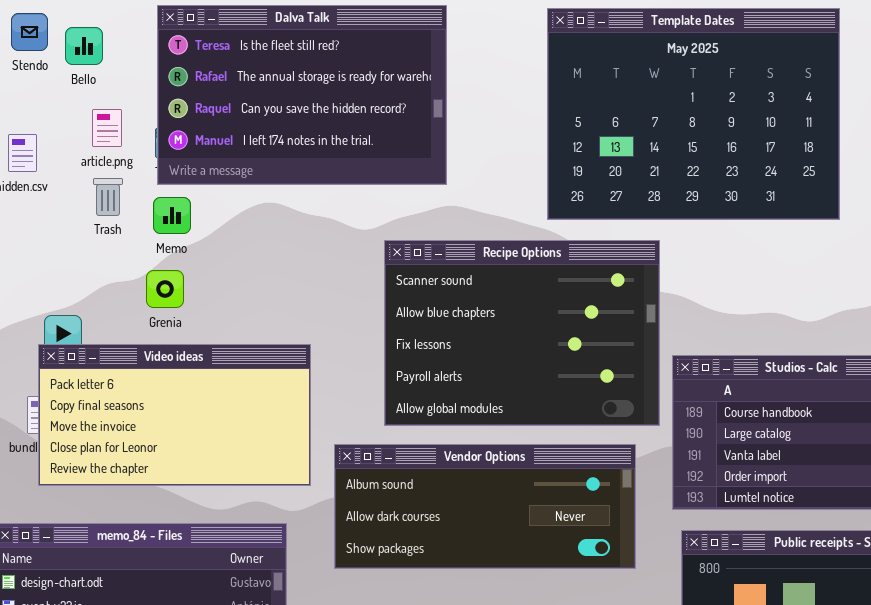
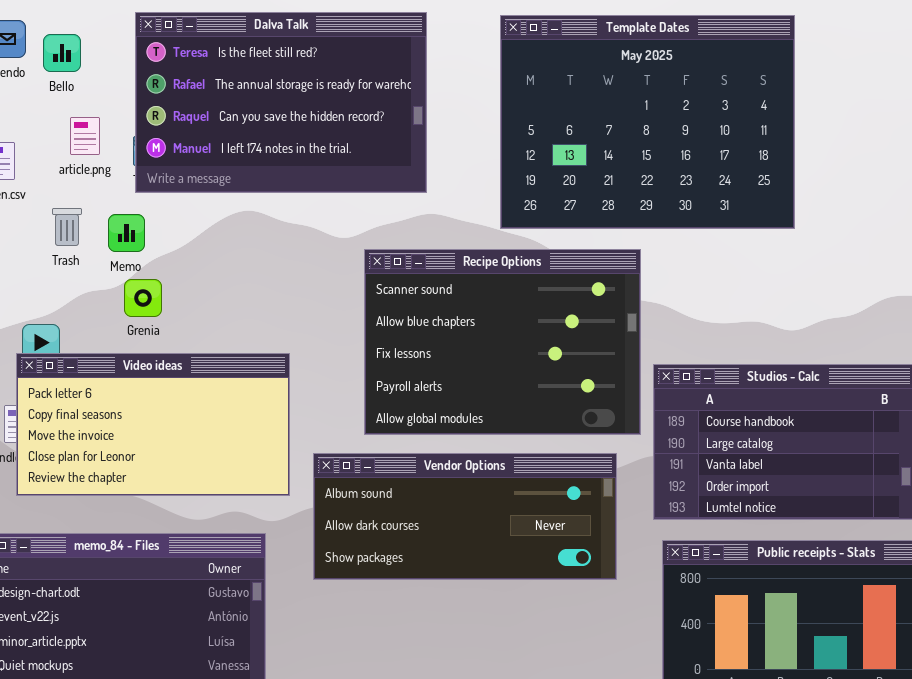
Template Dates: [547,8,840,220] -> [500,15,795,229], moved
Trash: [93,178,123,216] -> [52,208,82,246], moved
Memo: [153,197,191,234] -> [108,214,145,252], moved

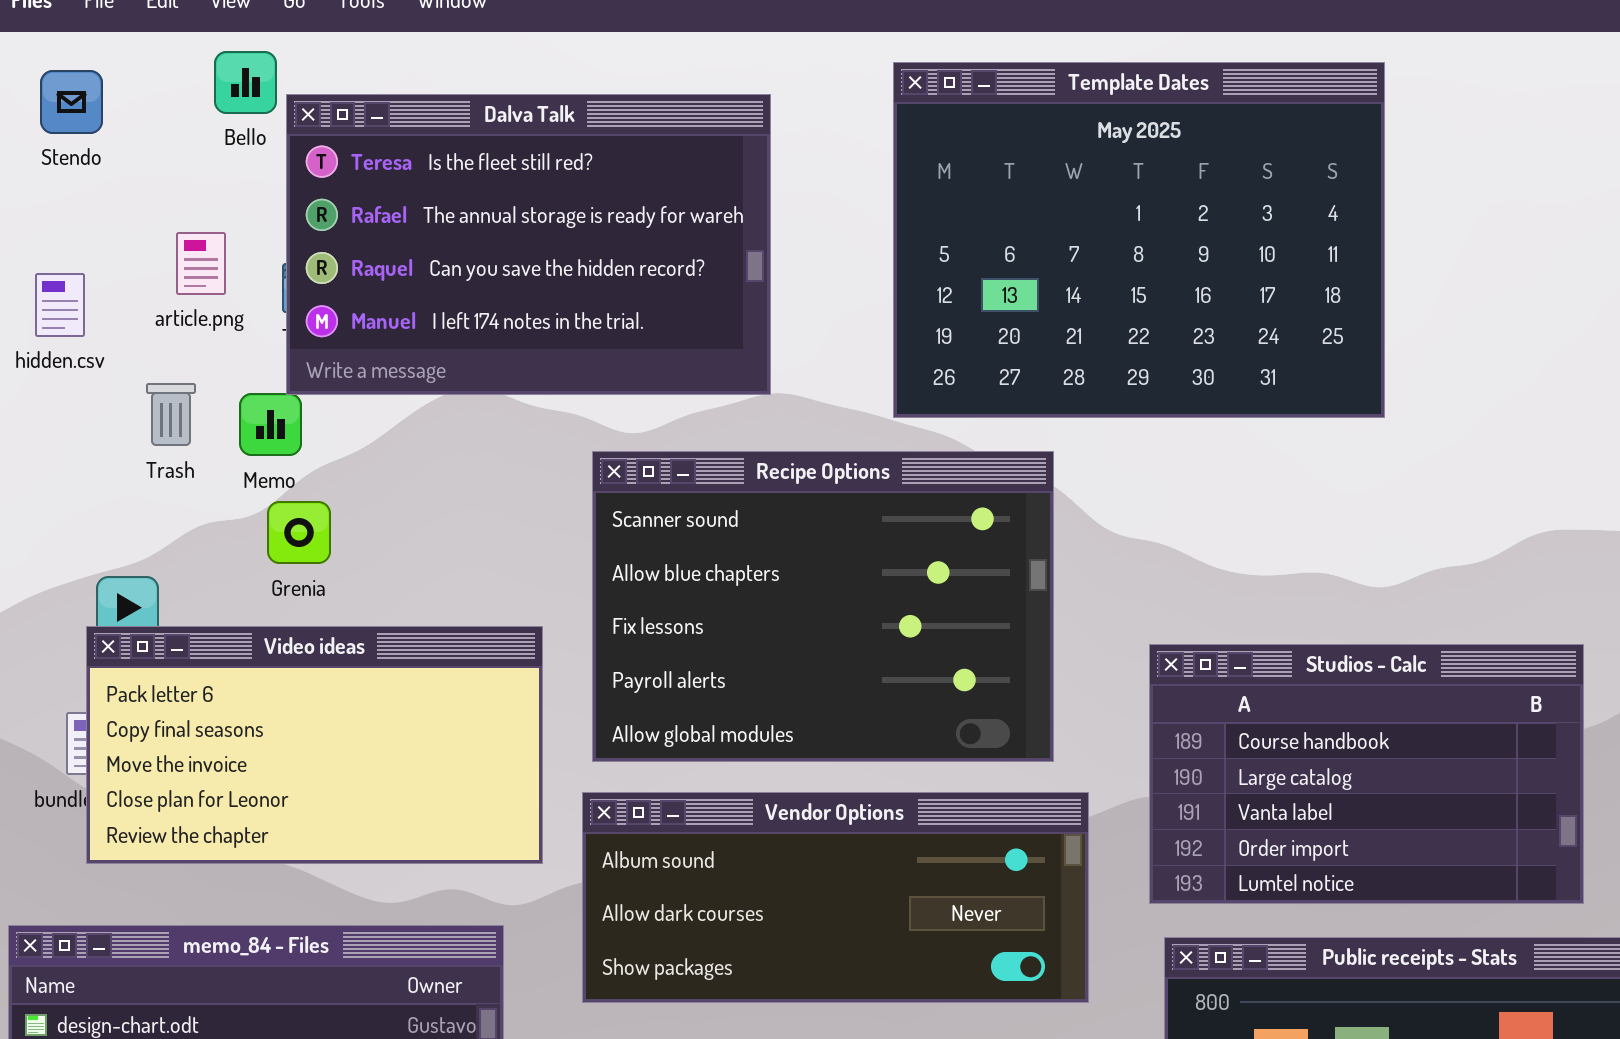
Dalva Talk: [135,12,427,193] -> [286,94,771,395], moved
Bello: [43,34,81,72] -> [214,51,277,114], moved
Recipe Options: [364,249,641,435] -> [592,451,1054,762], moved

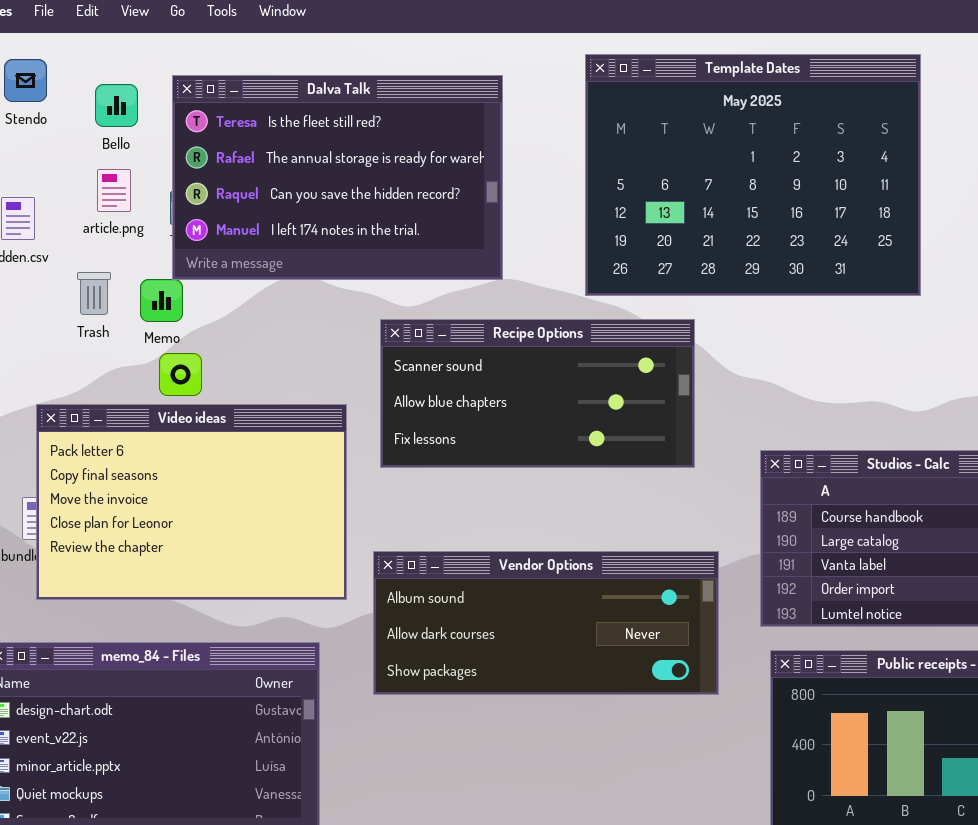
Bello: [214,51,277,114] -> [95,84,138,127], moved
Recipe Options: [592,451,1054,762] -> [380,319,695,468], resized
Video ideas: [86,626,543,864] -> [36,404,347,600], resized

